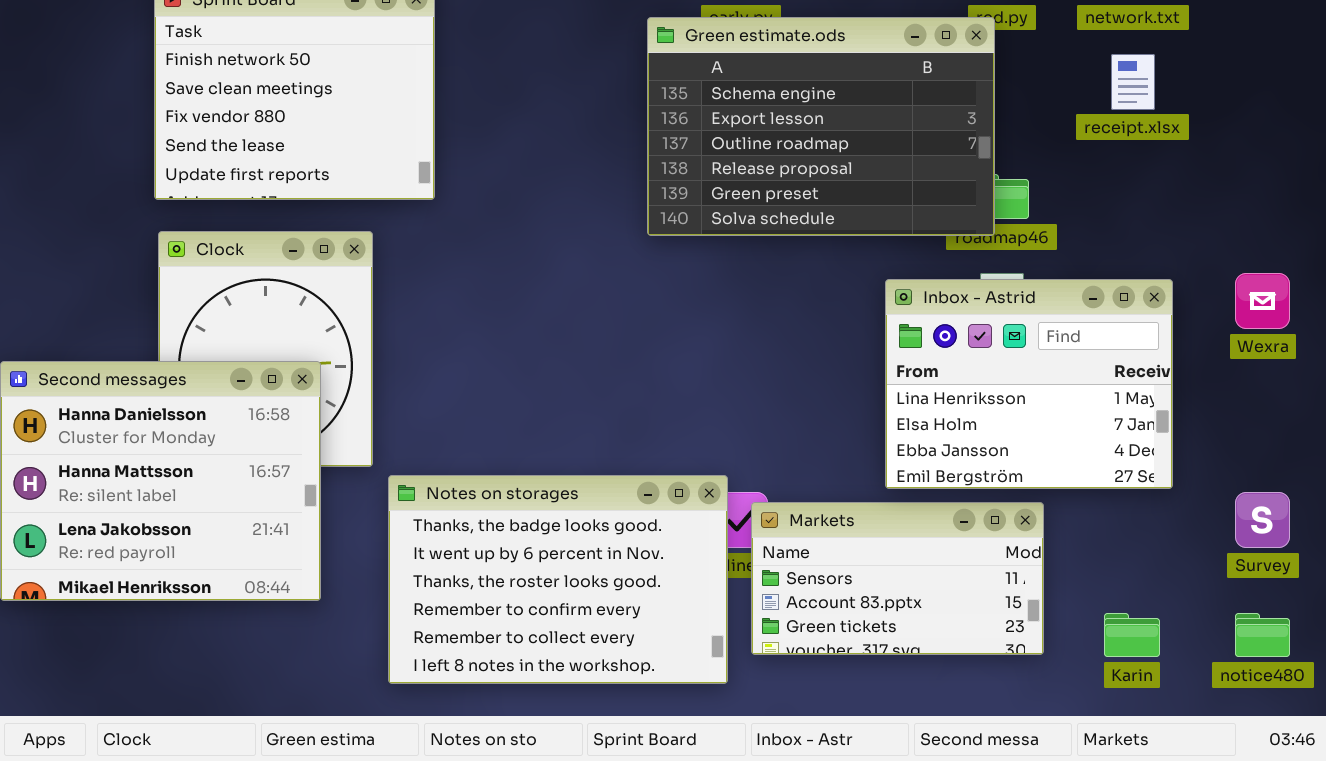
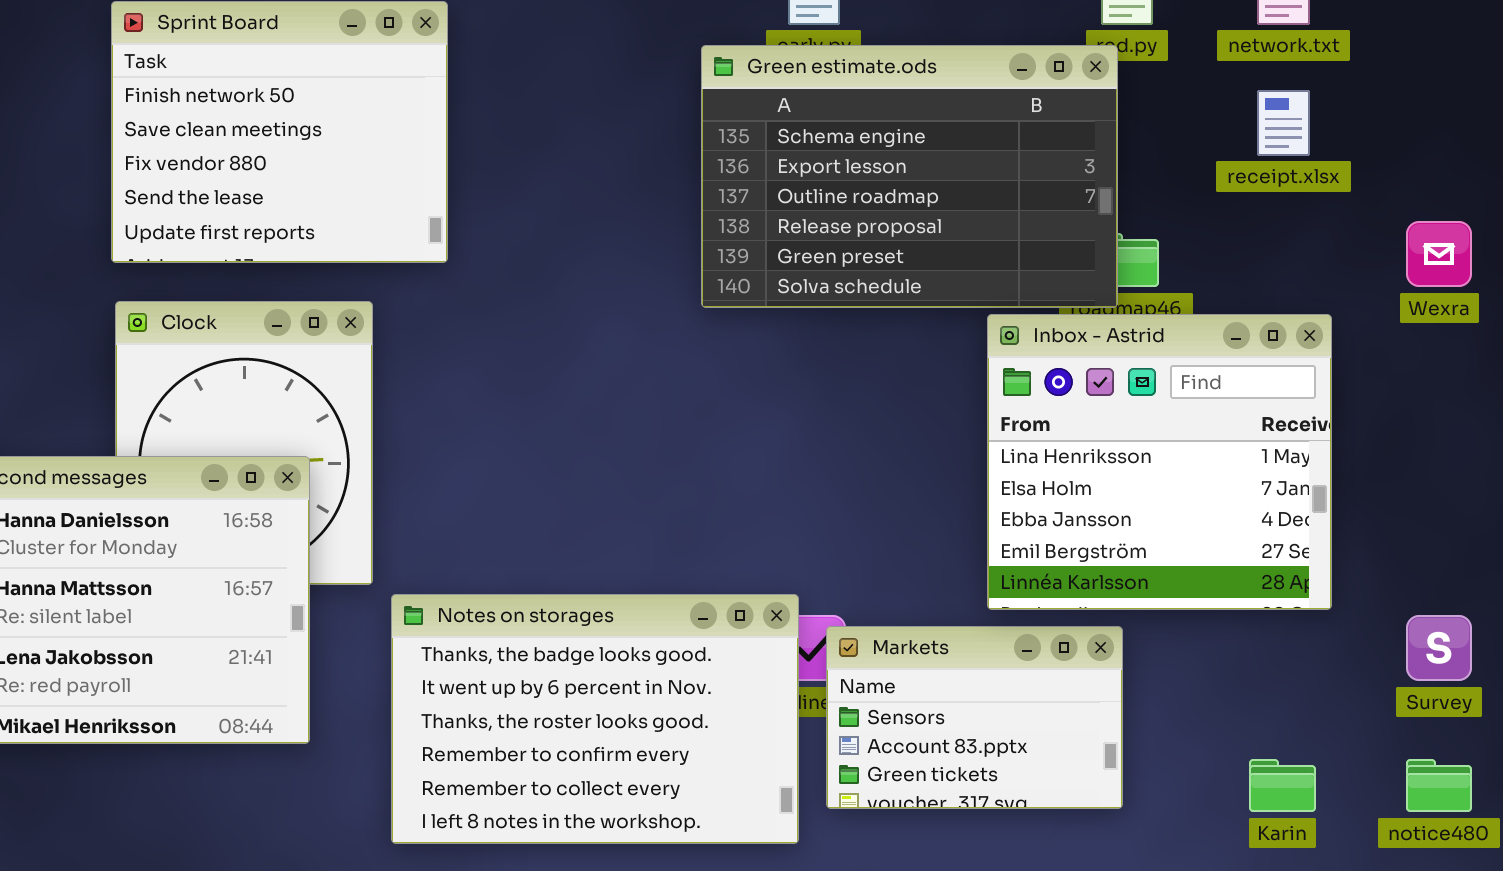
Wexra: [1235,273,1290,329] -> [1406,221,1472,287], moved
Inbox - Astrid: [885,279,1173,489] -> [987,314,1332,610], resized
Markets: [751,502,1044,655] -> [826,626,1123,809], resized

